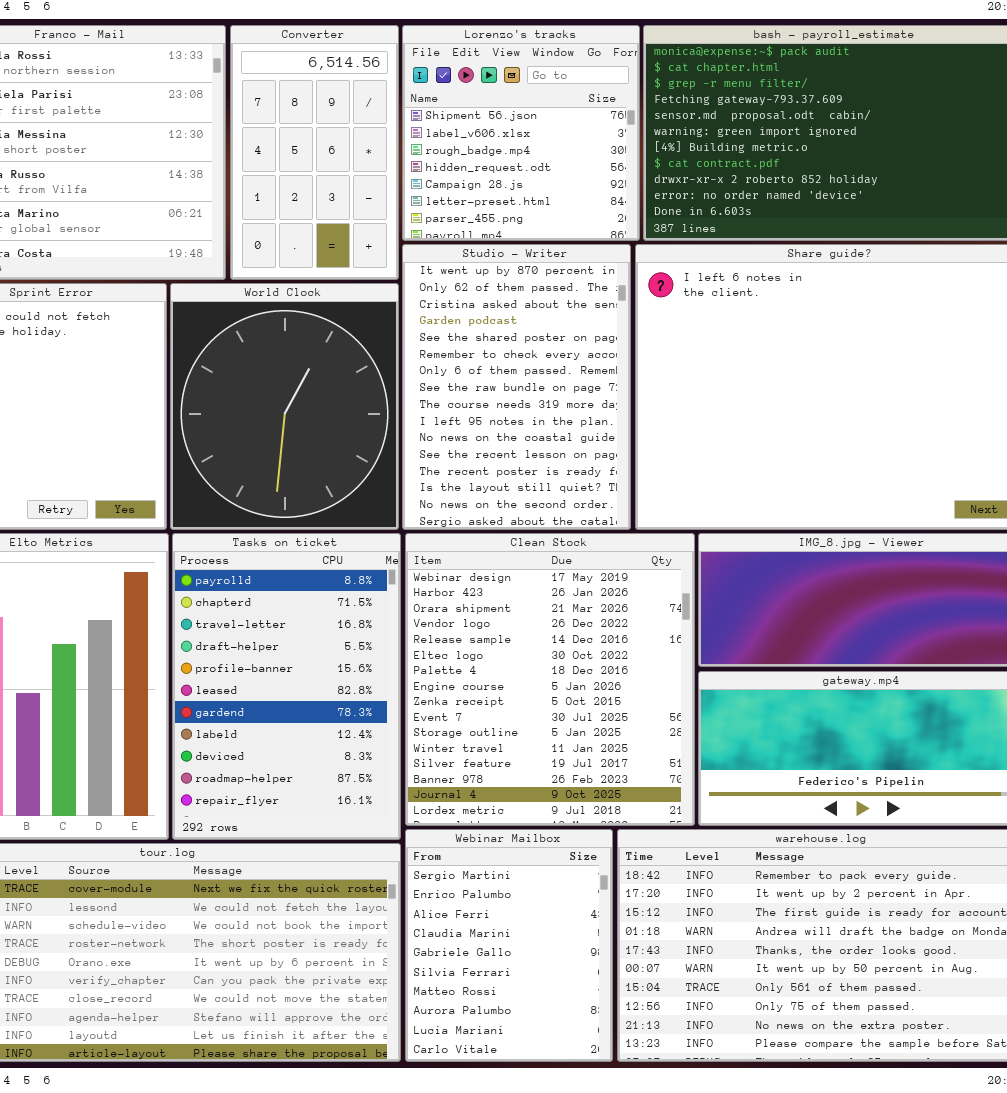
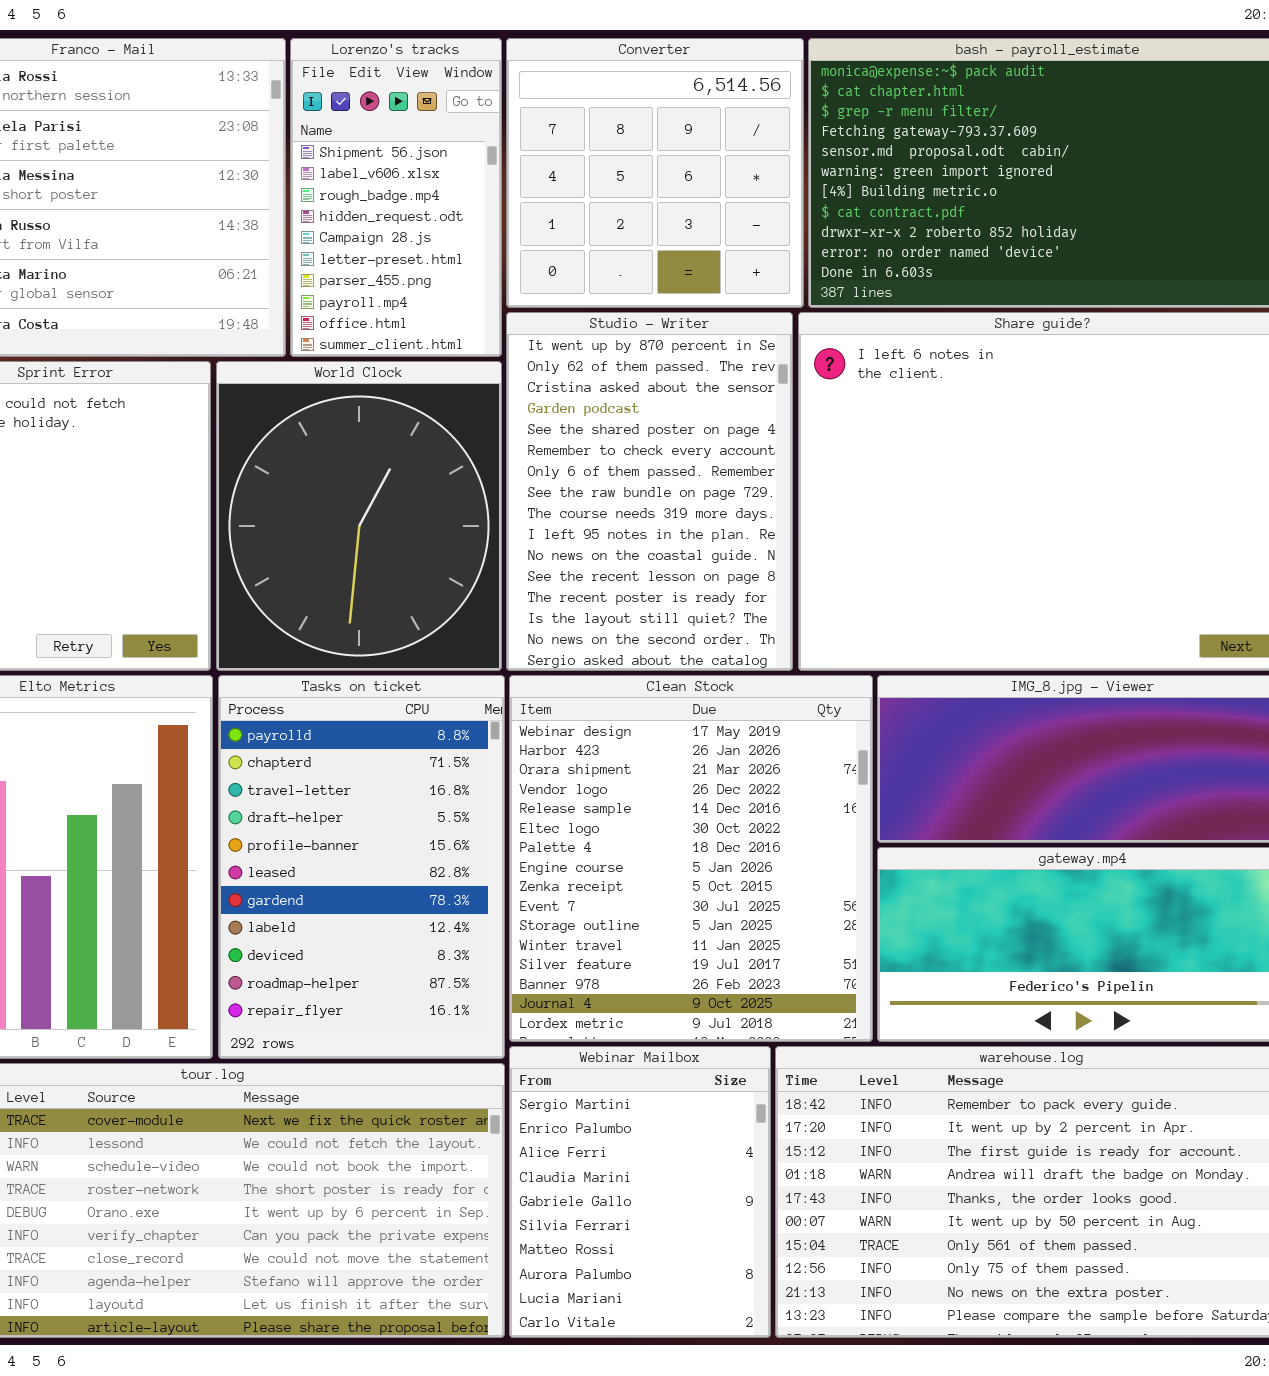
Converter: [230,25,399,280] -> [506,38,804,308], moved, resized
Lorenzo's tracks: [402,25,640,241] -> [290,38,502,357], moved, resized

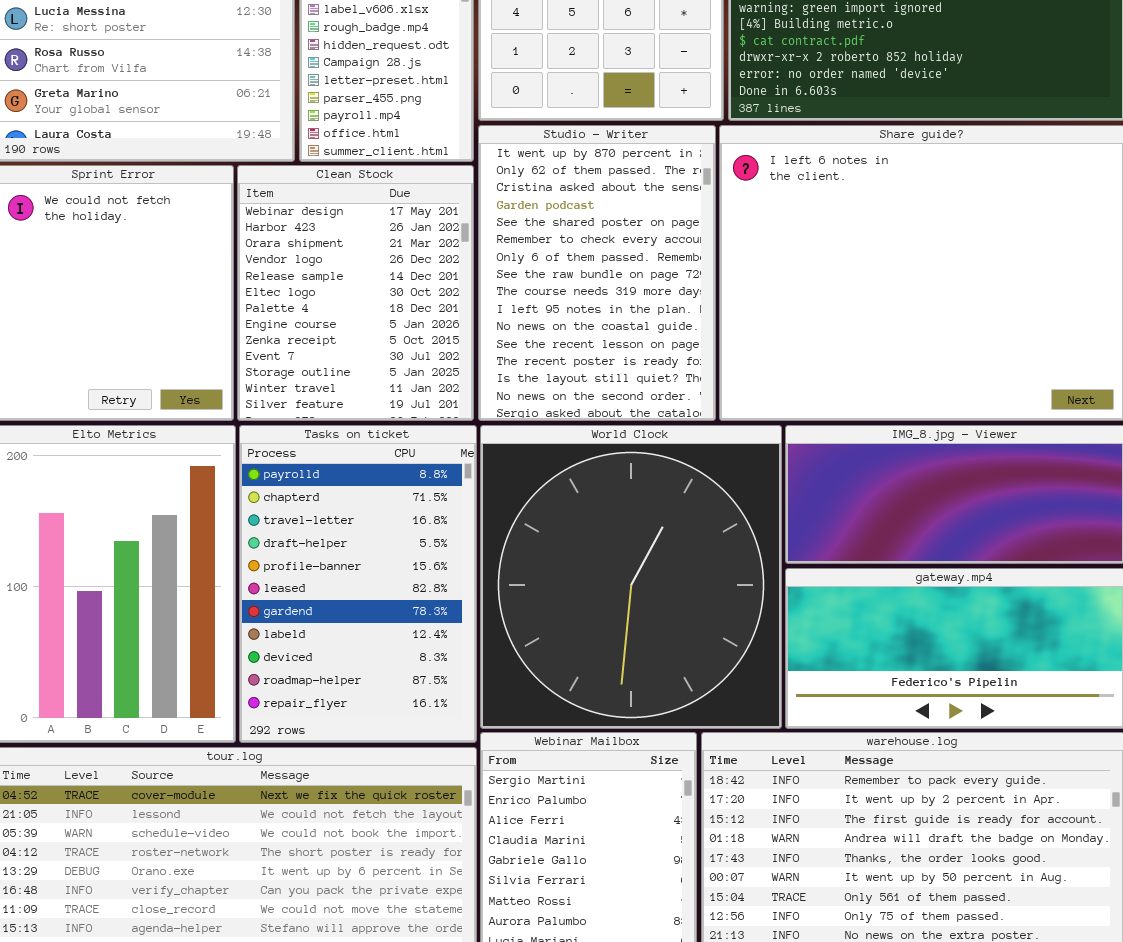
World Clock: [216,361,502,671] -> [480,425,782,729], moved, resized
Clean Stock: [509,675,873,1042] -> [237,165,474,421], moved, resized

